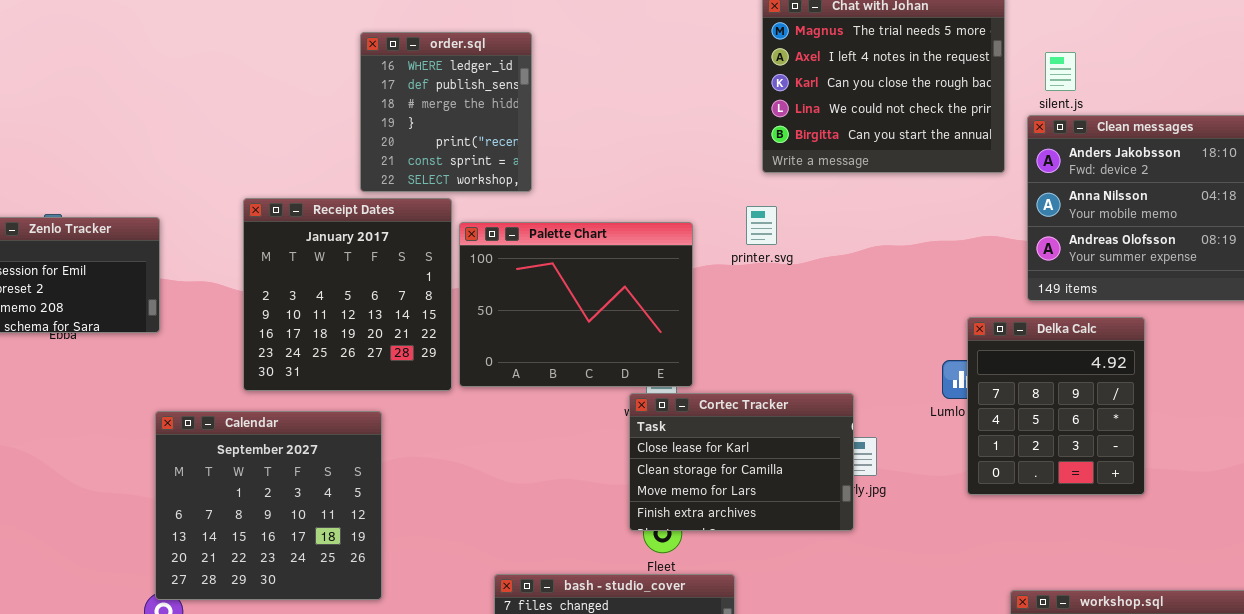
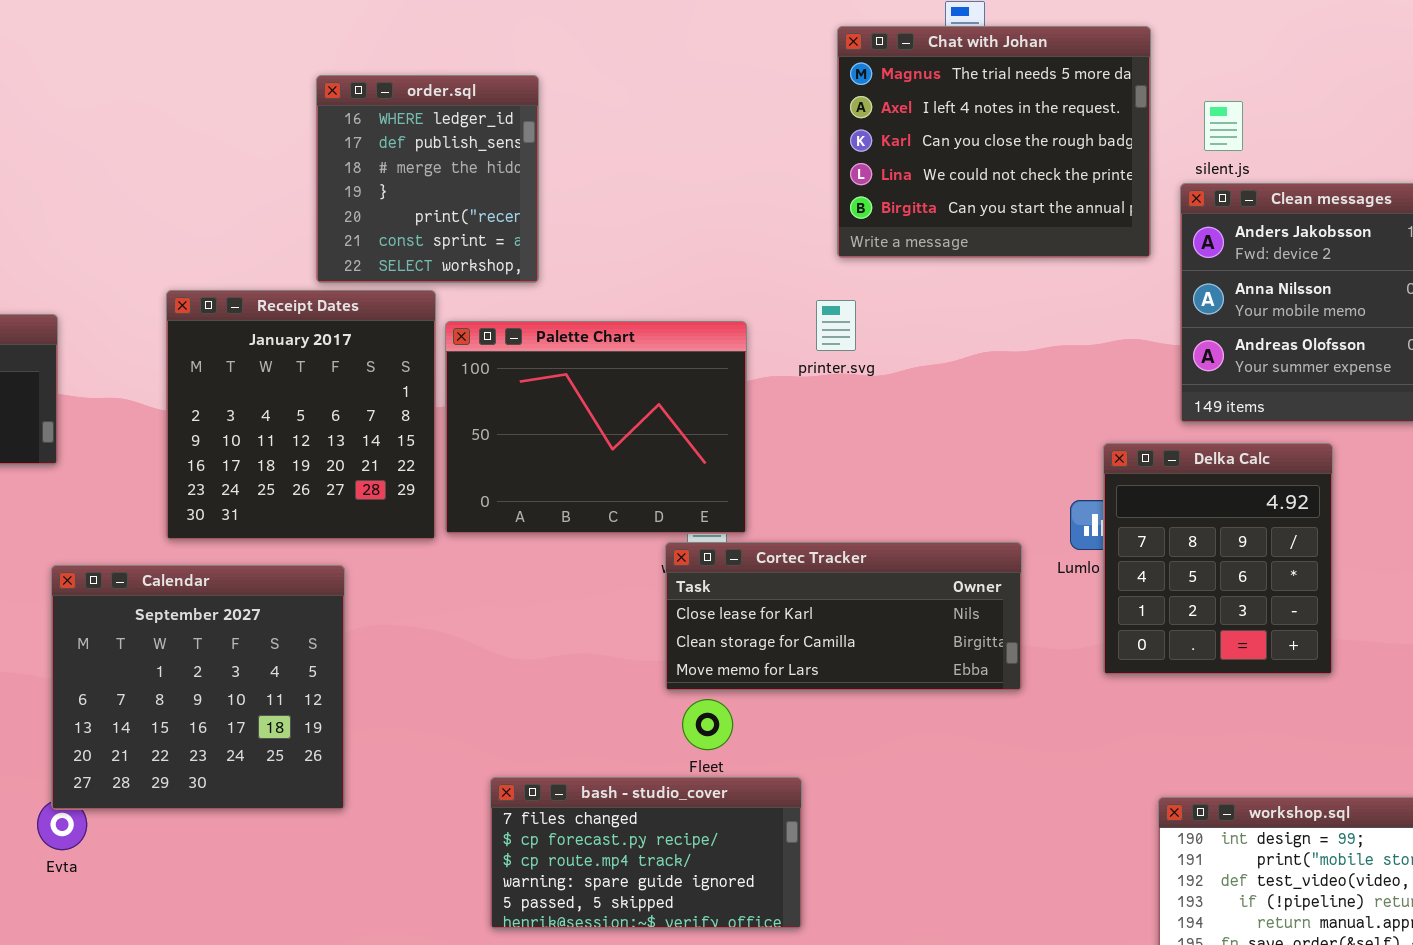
Cortec Tracker: [629,393,854,531] -> [665,542,1022,691], resized

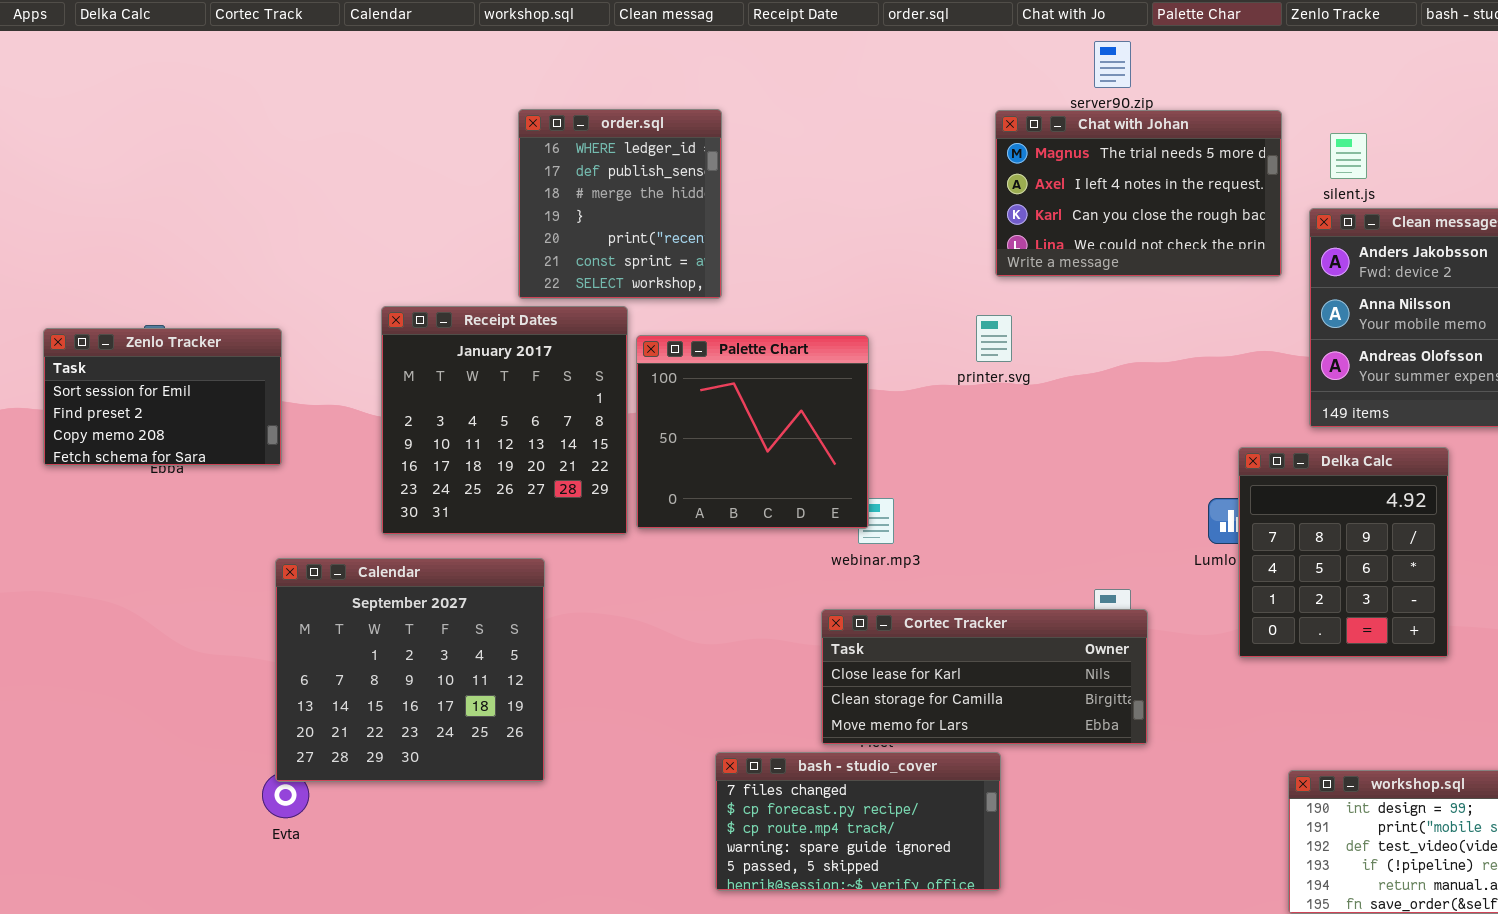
Chat with Johan: [837,26,1151,258] -> [995,110,1282,277], resized
Palette Chart: [445,321,747,534] -> [636,335,869,529], resized
Cortec Tracker: [665,542,1022,691] -> [821,609,1148,745], moved
bash - studio_cover: [490,777,802,929] -> [715,752,1001,891], moved

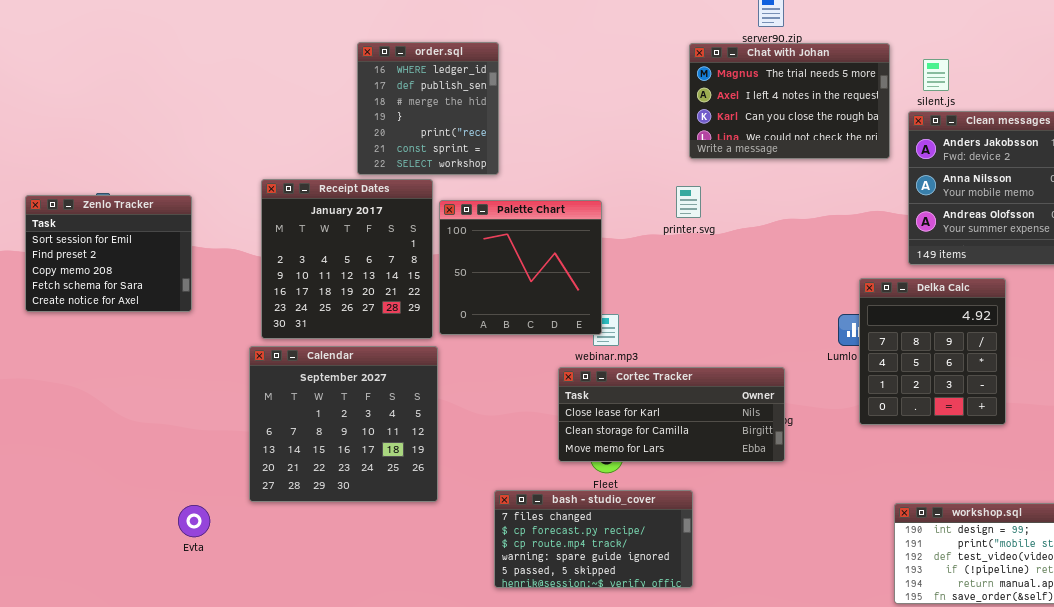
Zenlo Tracker: [43,328,282,466] -> [25,195,192,312], resized
Calendar: [275,558,545,782] -> [249,346,438,502], moved
Cortec Tracker: [821,609,1148,745] -> [558,367,785,462], moved

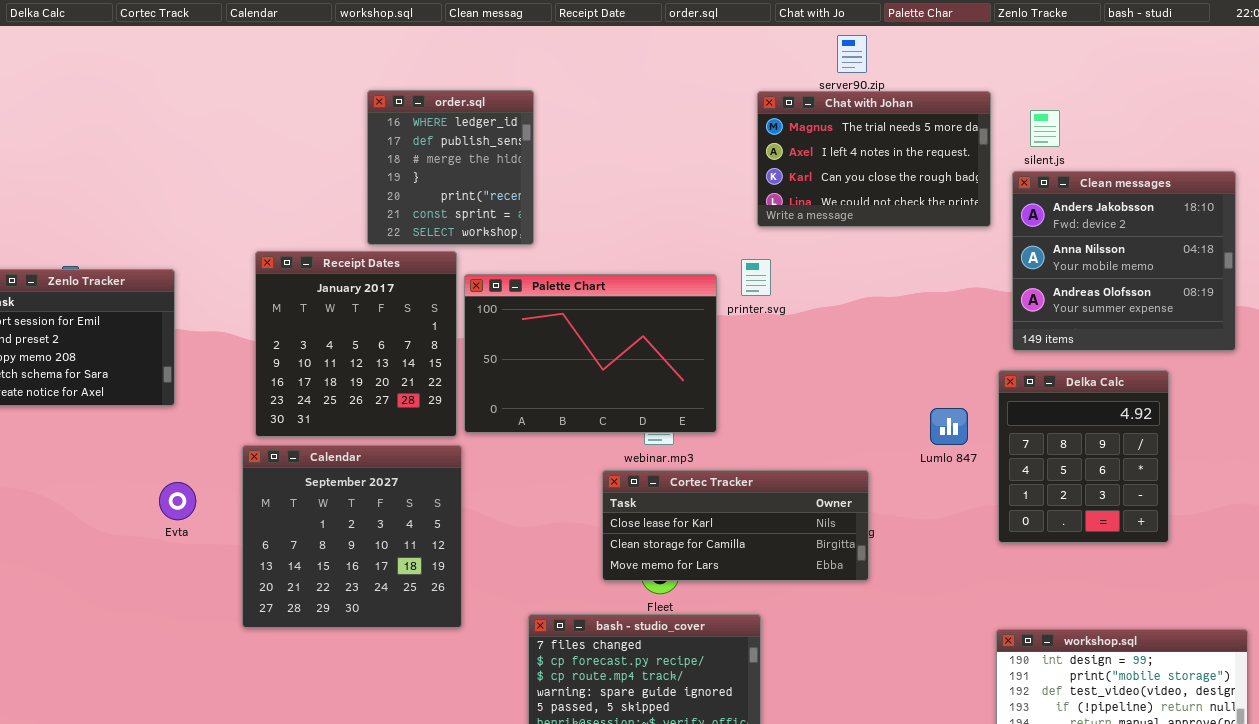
Palette Chart: [439,200,602,335] -> [464,274,717,433], resized
Delka Calc: [859,278,1006,425] -> [998,370,1169,543], moved
Evta: [178,505,210,537] -> [159,482,196,520], moved

